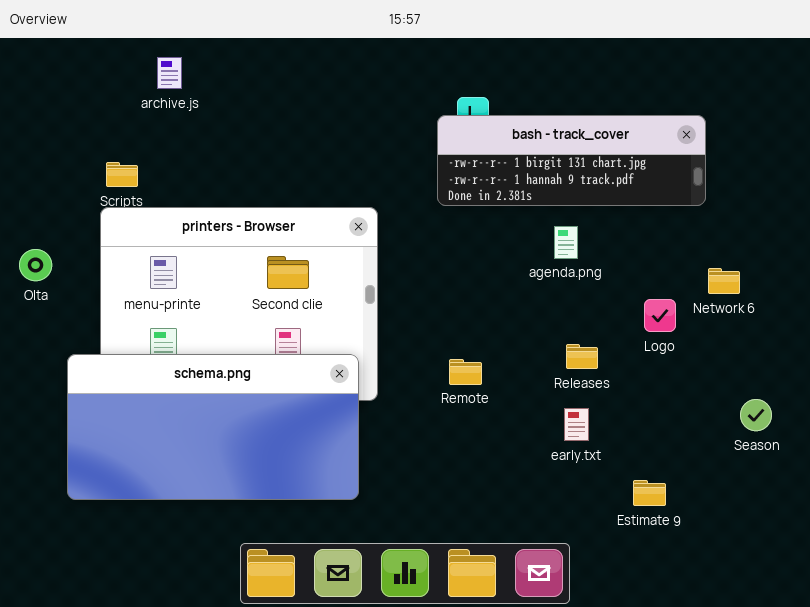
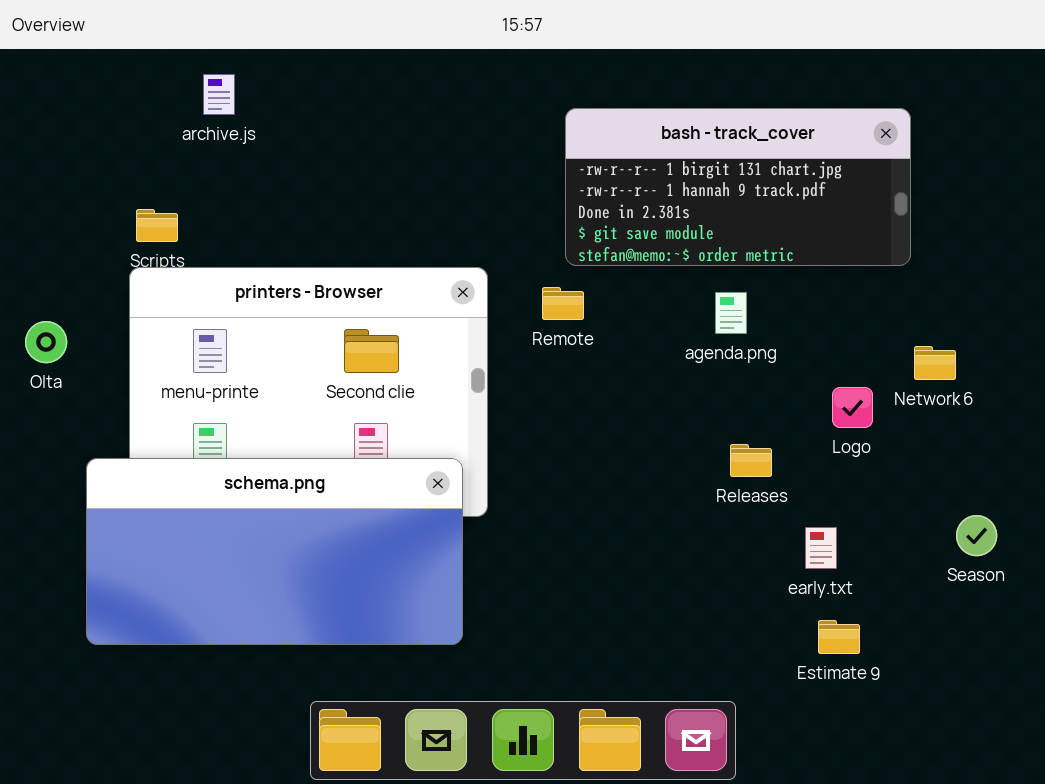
bash - track_cover: [437,115,706,206] -> [565,108,911,266], resized
Remote: [449,359,482,385] -> [542,287,584,320], moved
early.txt: [564,408,589,441] -> [805,527,837,569], moved

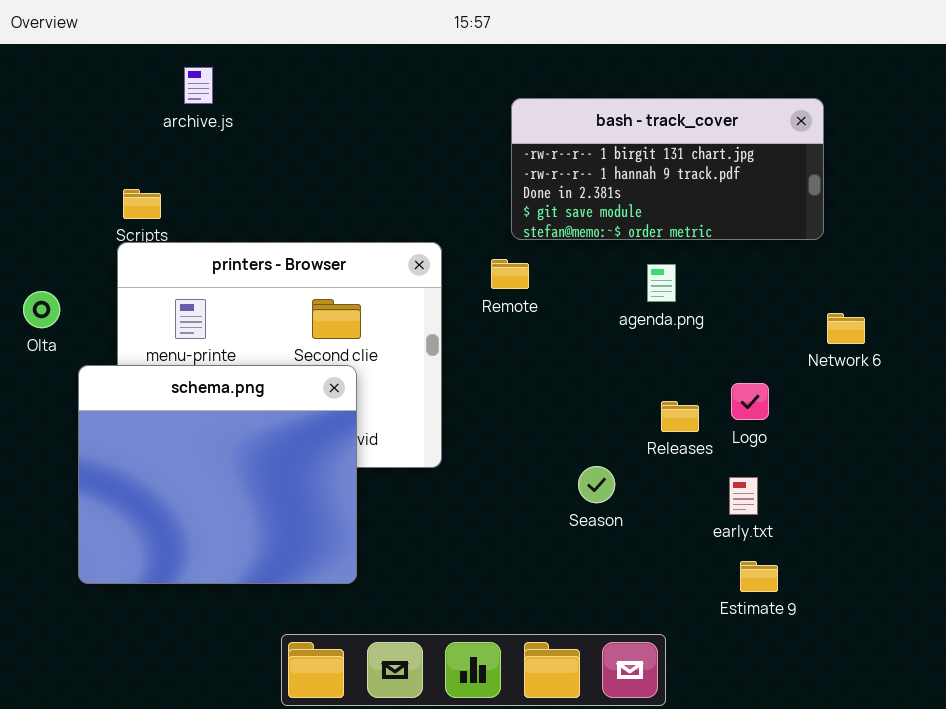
Logo: [832,387,873,428] -> [731,383,769,420], moved
schema.png: [86,458,463,645] -> [78,365,357,584], resized
Season: [956,515,997,556] -> [578,466,615,503], moved

